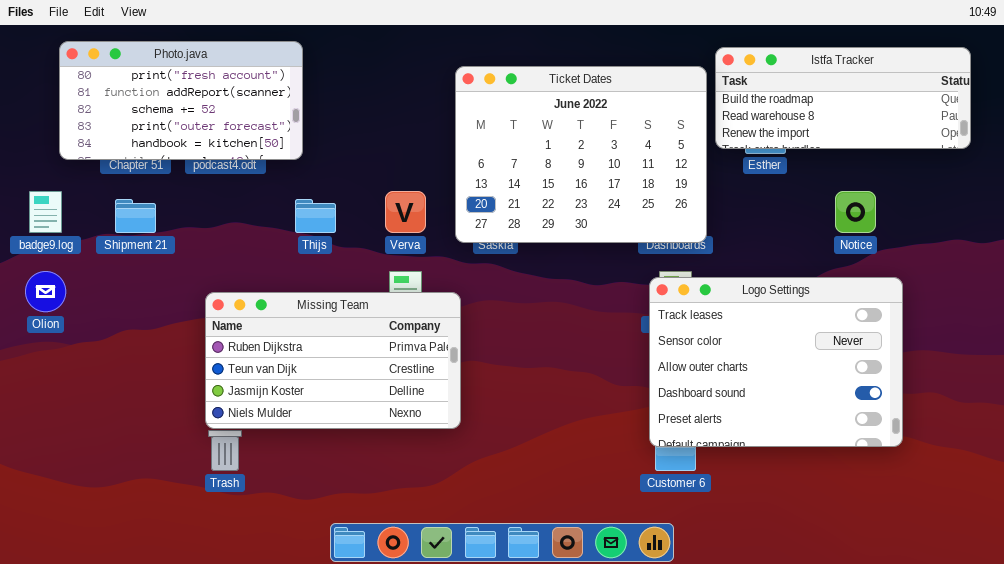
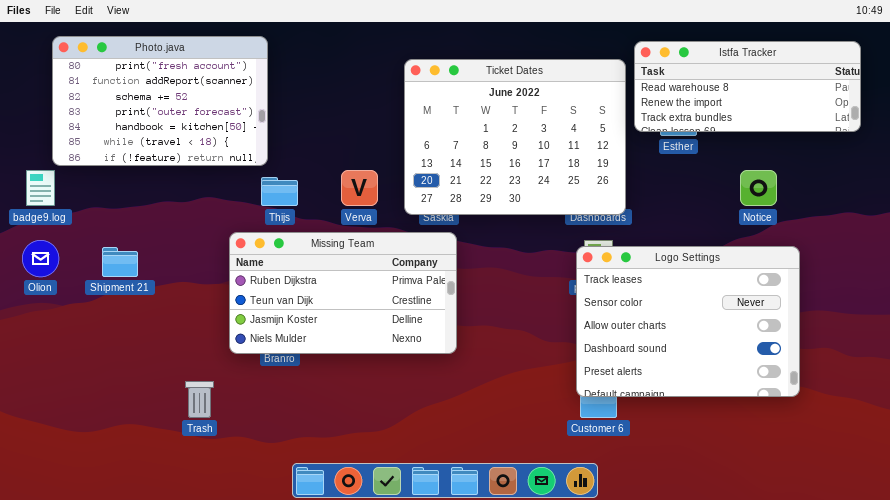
Photo.java: [59,41,303,160] -> [52,36,268,166], resized
Istfa Tracker: [715,47,971,149] -> [634,41,861,132], scrolled down 1 row
Shipment 21: [115,199,156,233] -> [102,247,138,277], moved
Missing Team: [205,292,461,429] -> [229,232,457,354], moved

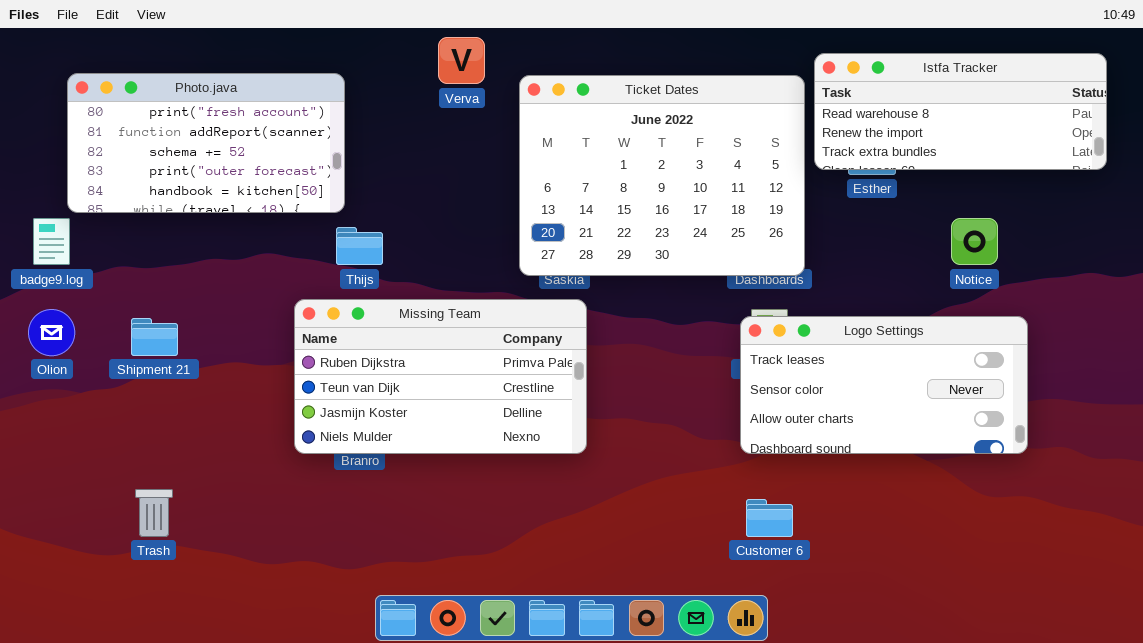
Photo.java: [52,36,268,166] -> [67,73,345,213], resized
Verva: [341,170,378,206] -> [438,37,485,84], moved
Logo Settings: [576,246,800,397] -> [740,316,1028,454], resized
Trash: [185,381,214,418] -> [135,489,173,537], moved

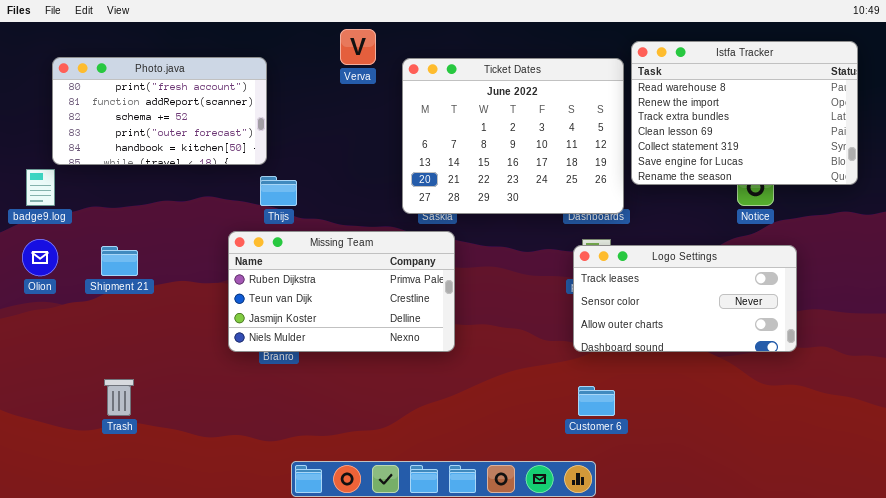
Istfa Tracker: [814,53,1107,170] -> [631,41,858,185], resized

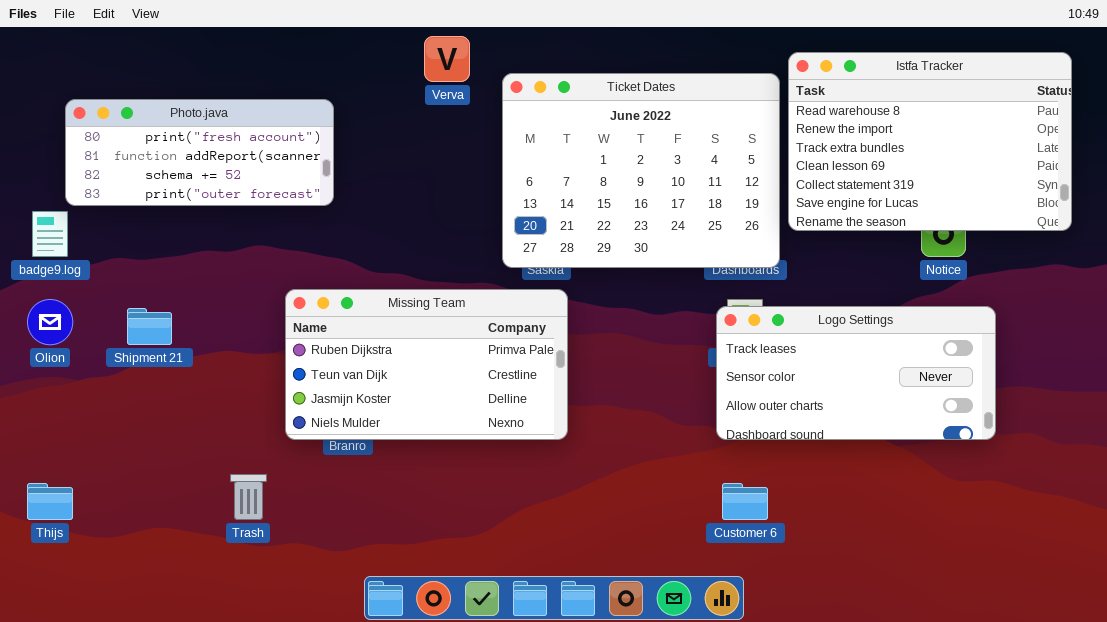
Photo.java: [52,57,267,165] -> [65,99,334,206], resized
Thijs: [260,176,297,206] -> [27,483,73,520], moved
Trash: [104,379,134,416] -> [230,474,267,520], moved

